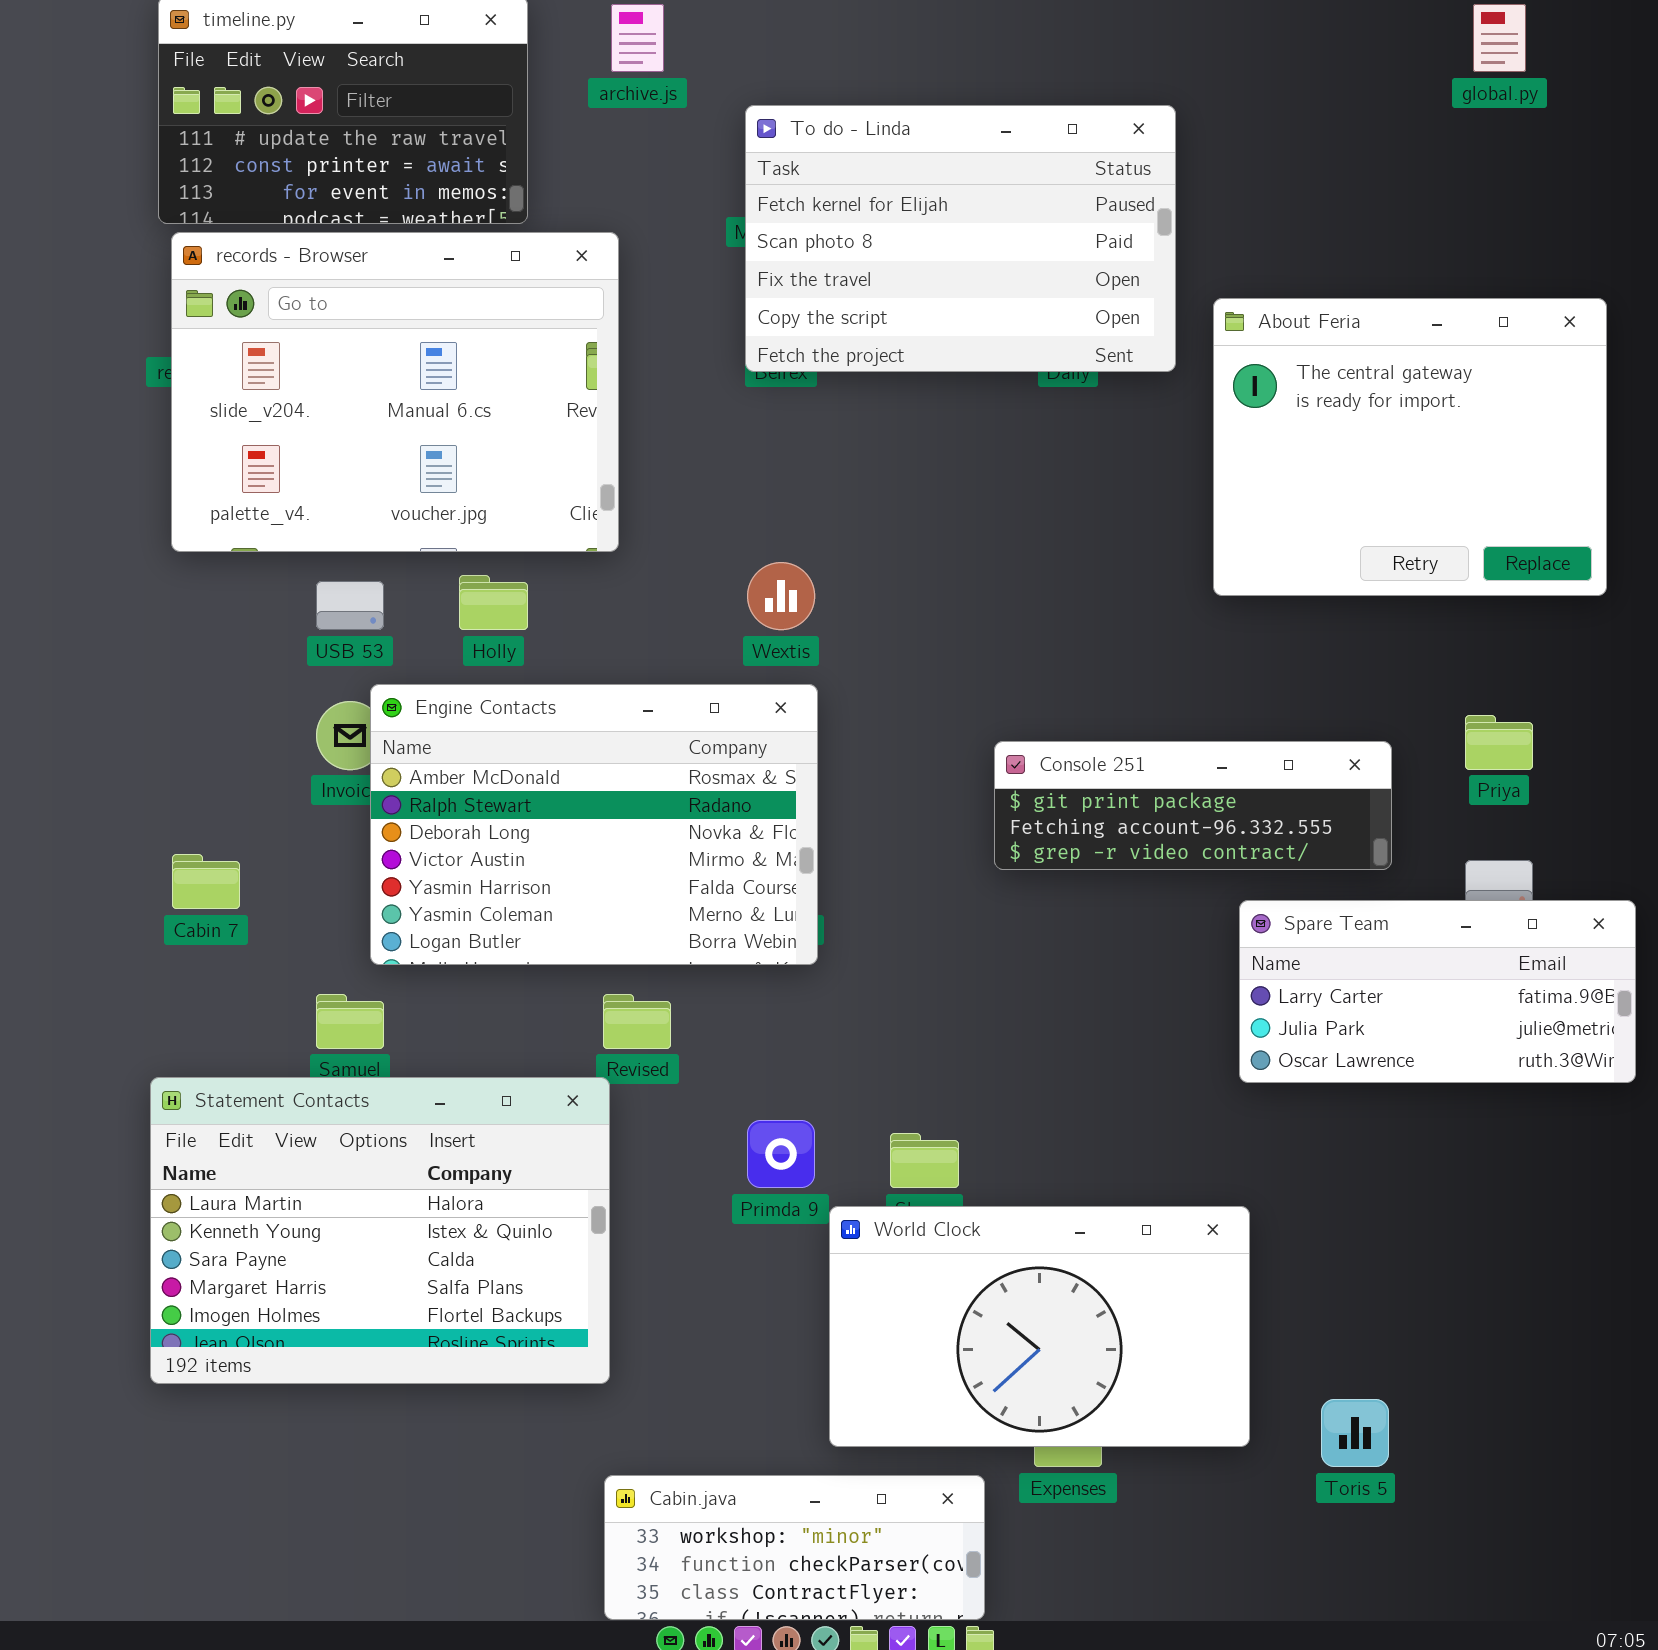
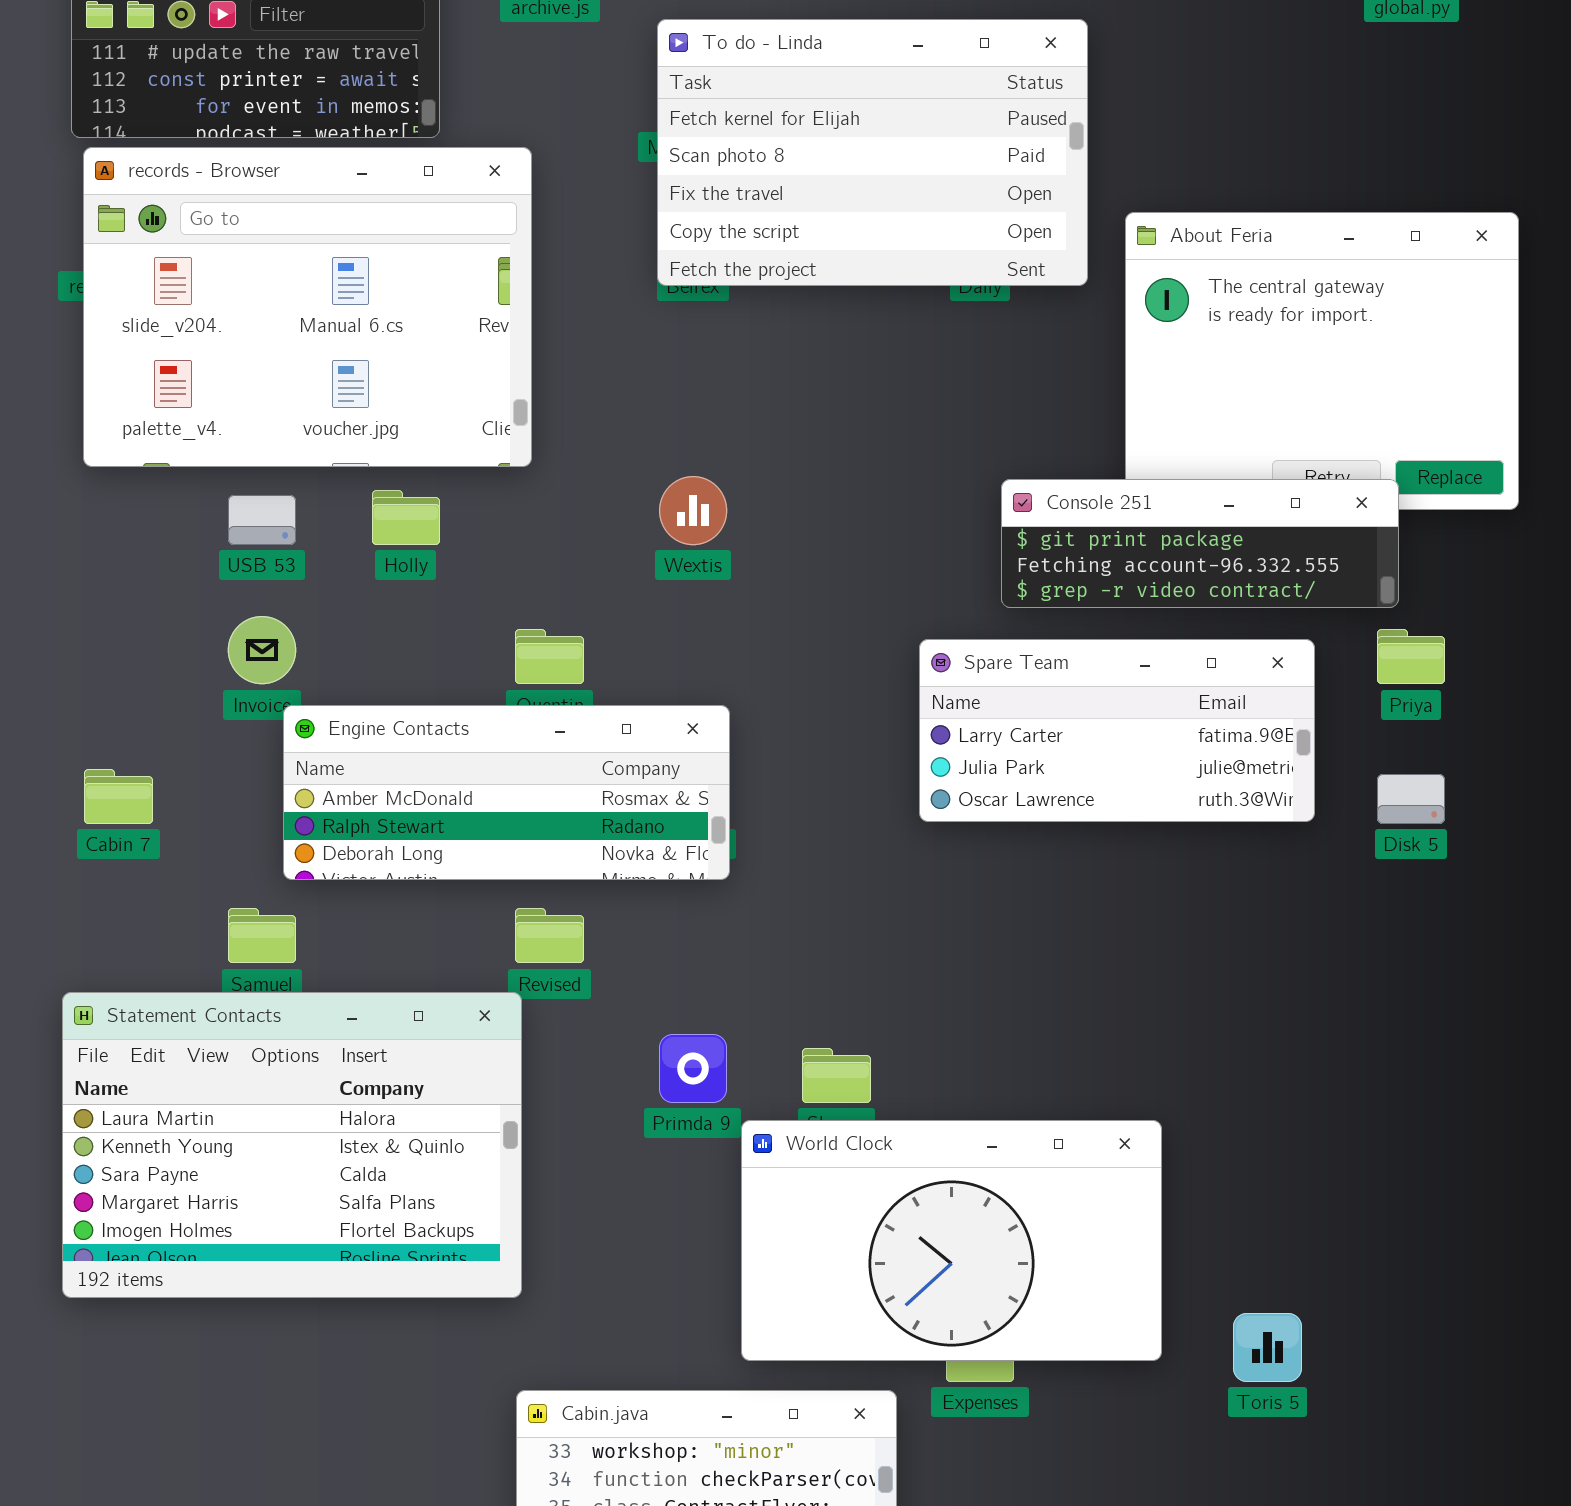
Engine Contacts: [370,684,818,965] -> [283,705,730,880], resized
Console 251: [994,741,1392,870] -> [1001,479,1399,608], moved
Spare Team: [1239,900,1636,1083] -> [919,639,1315,822], moved

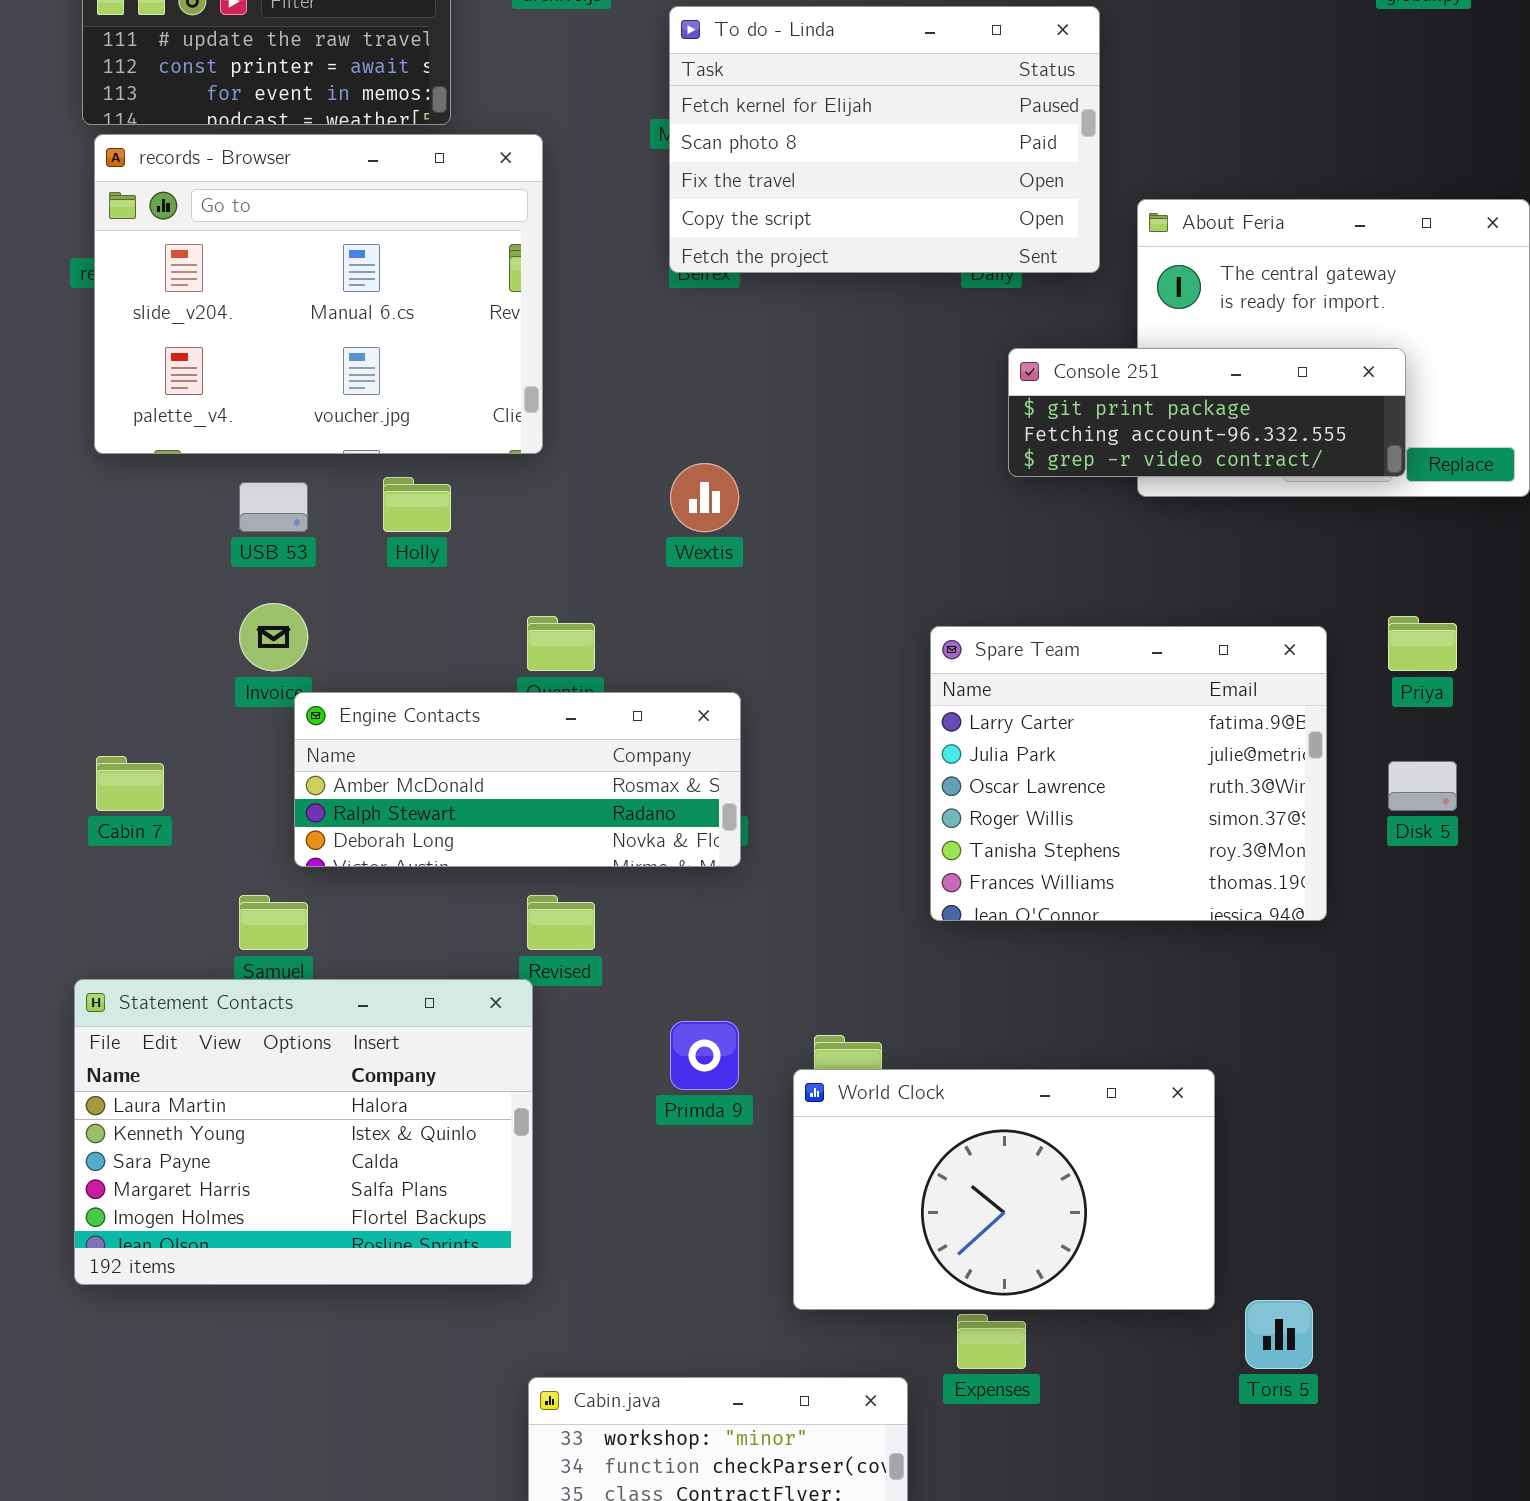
Console 251: [1001,479,1399,608] -> [1008,348,1406,477], moved
Spare Team: [919,639,1315,822] -> [930,626,1327,921], resized
World Clock: [741,1120,1162,1361] -> [793,1069,1215,1310], moved

